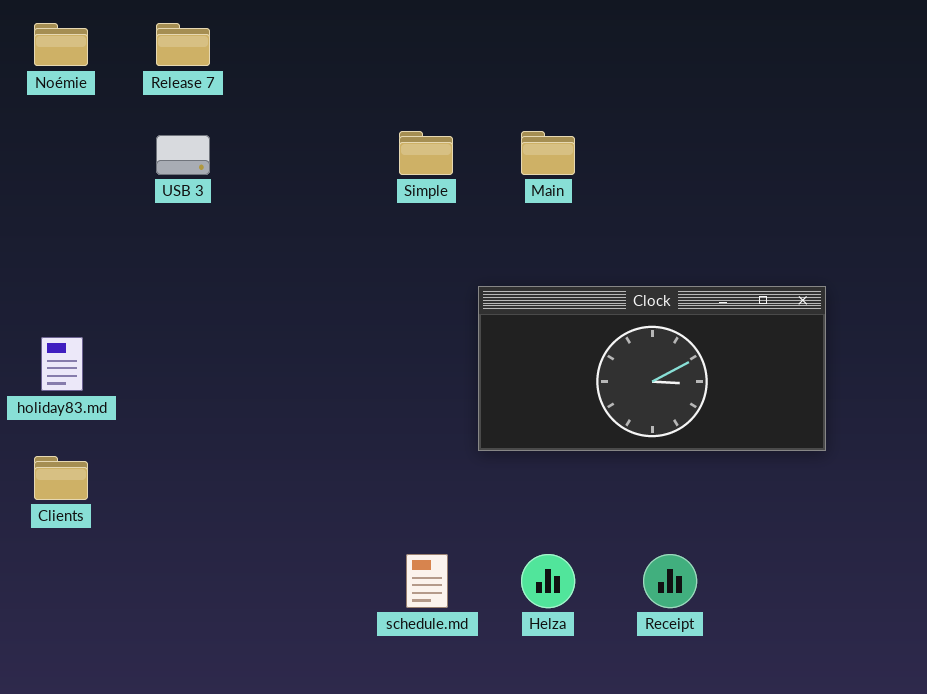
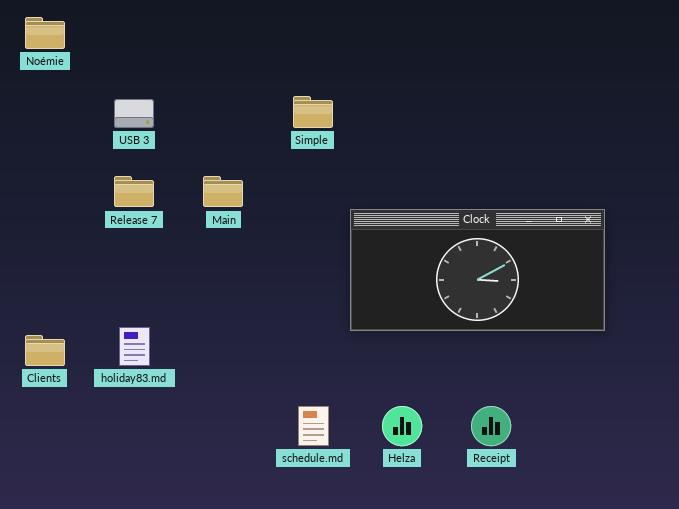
Release 7: [156,23,210,66] -> [114,176,154,207], moved
Main: [521,131,575,175] -> [203,176,243,207], moved
holiday83.md: [41,337,83,391] -> [119,327,150,366], moved

